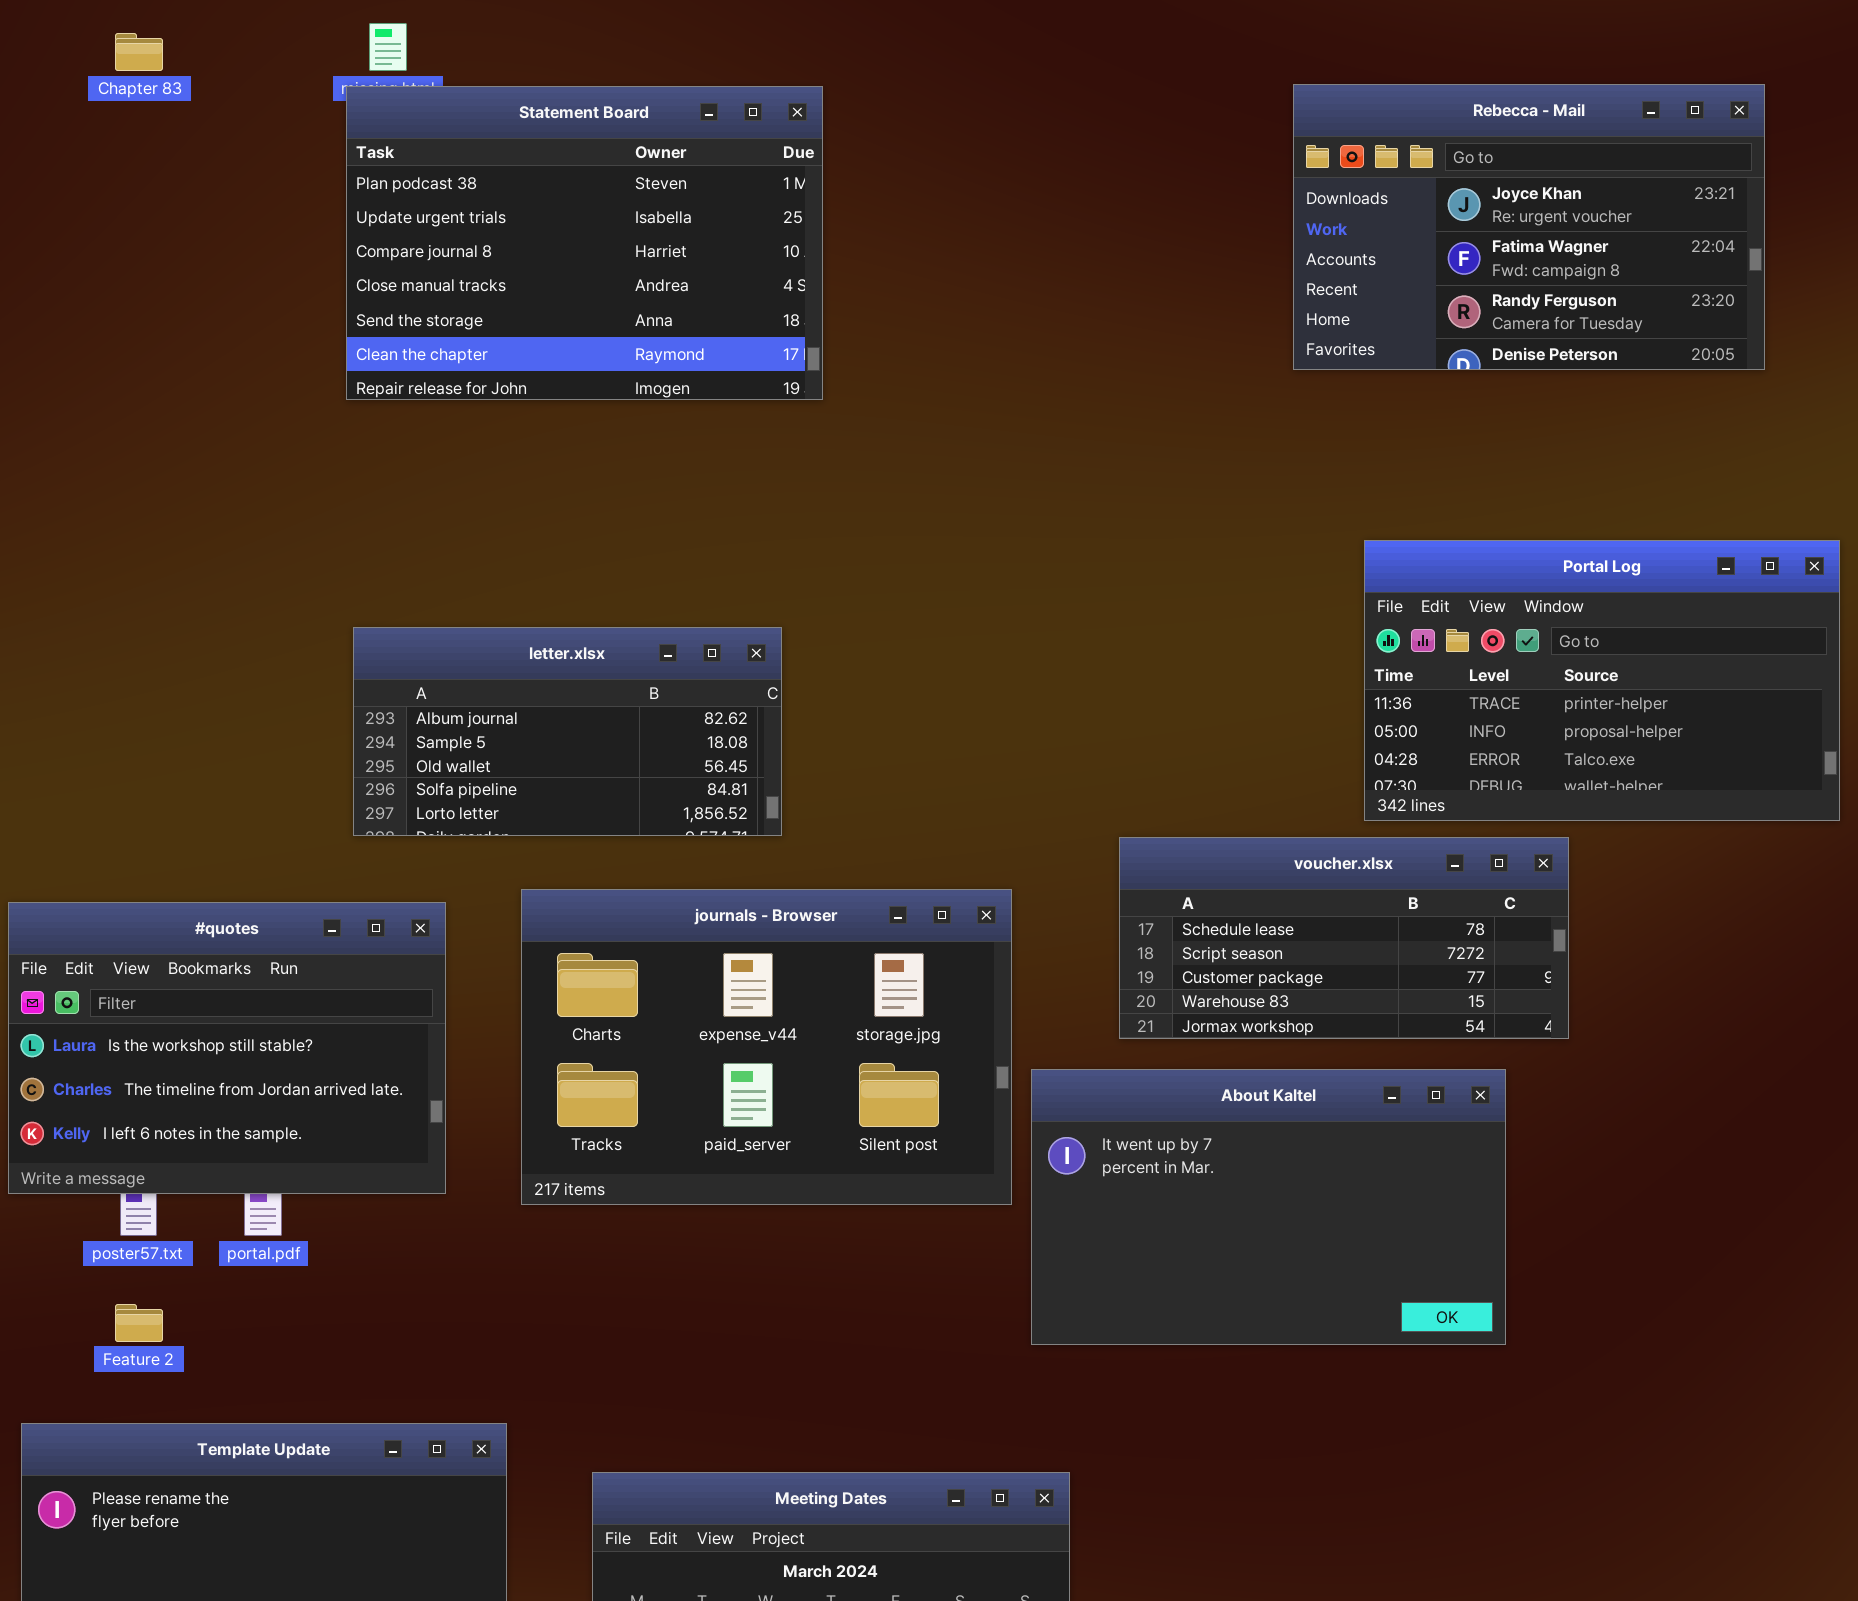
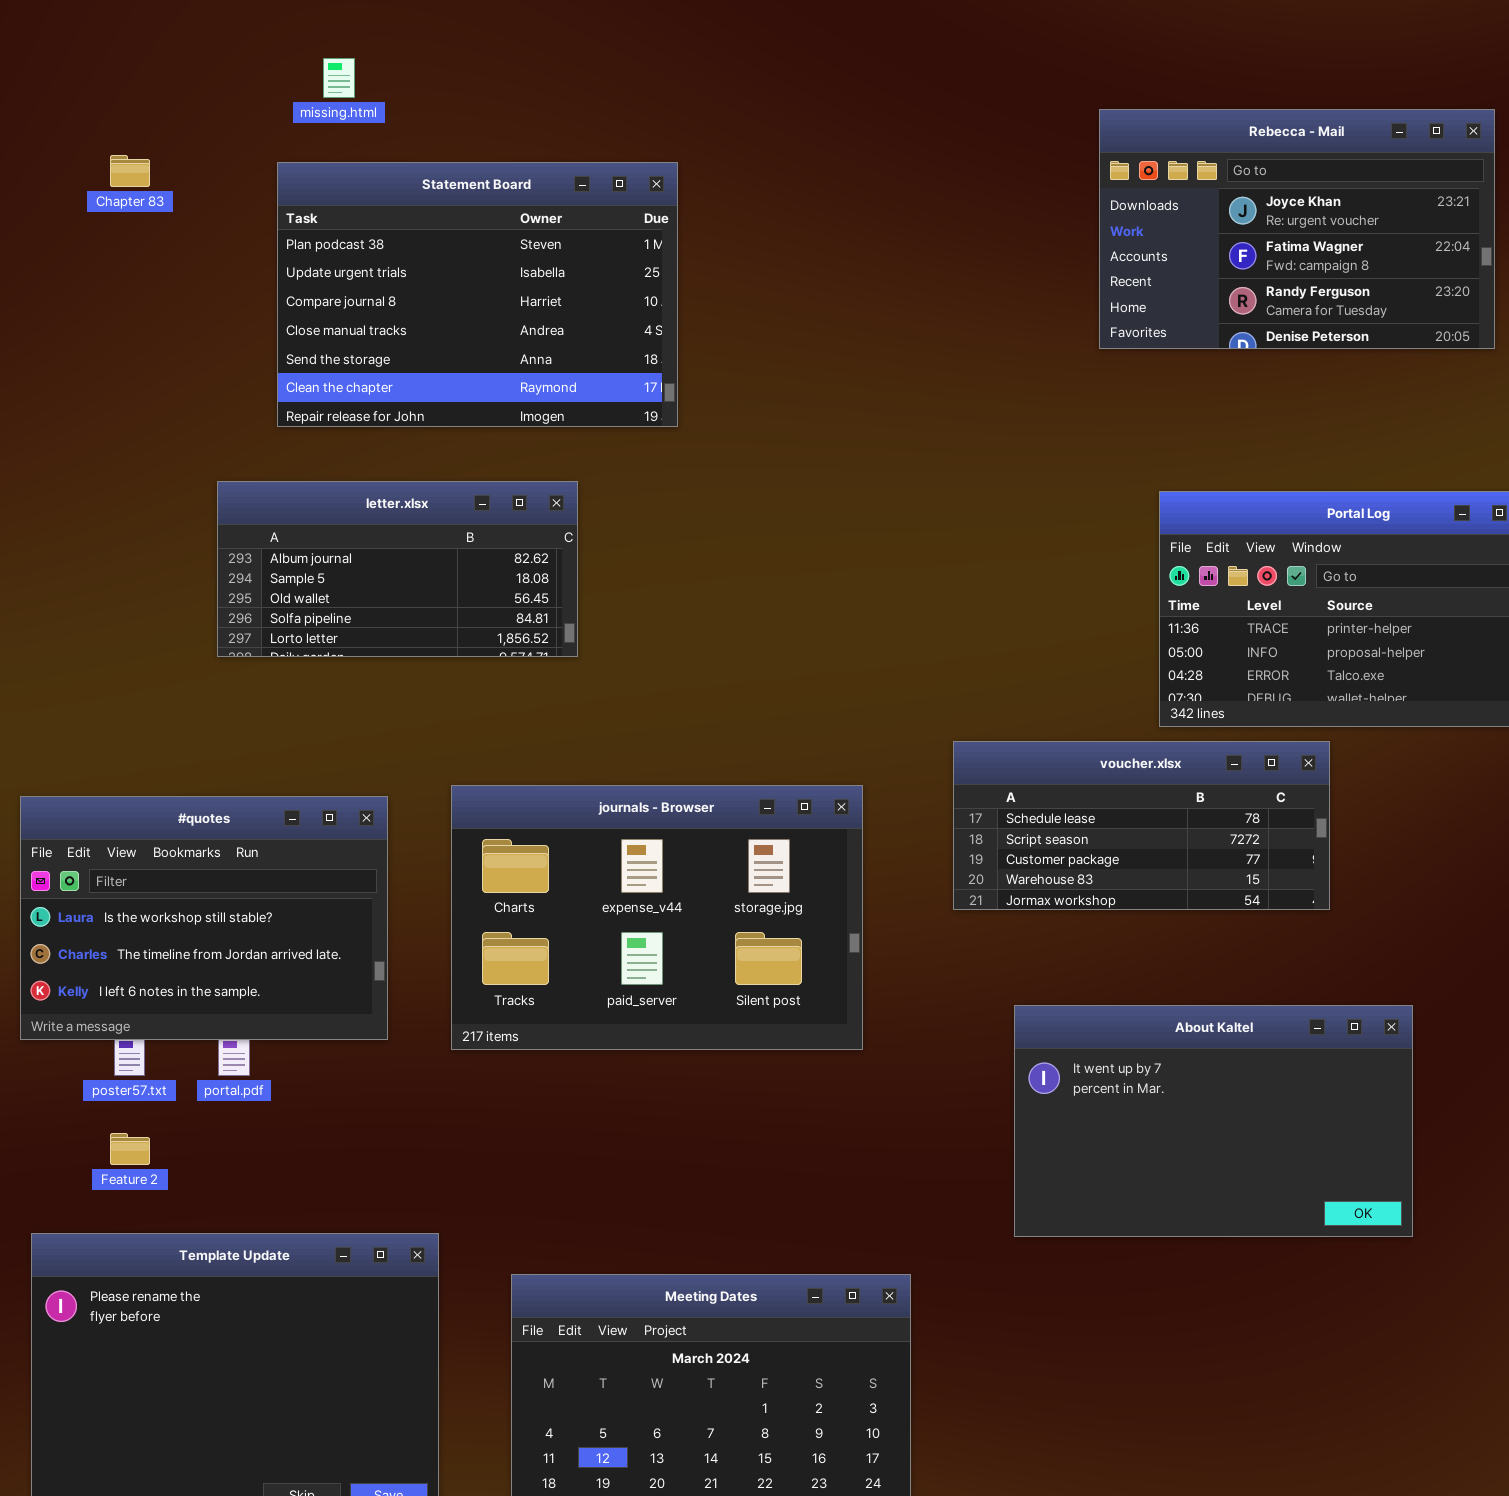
Chapter 83: [115,33,163,71] -> [110,155,150,187], moved
Statement Board: [346,86,823,400] -> [277,162,678,427], moved
letter.xlsx: [353,627,782,836] -> [217,481,578,657], moved
About Kaltel: [1031,1069,1506,1345] -> [1014,1005,1413,1237], moved

